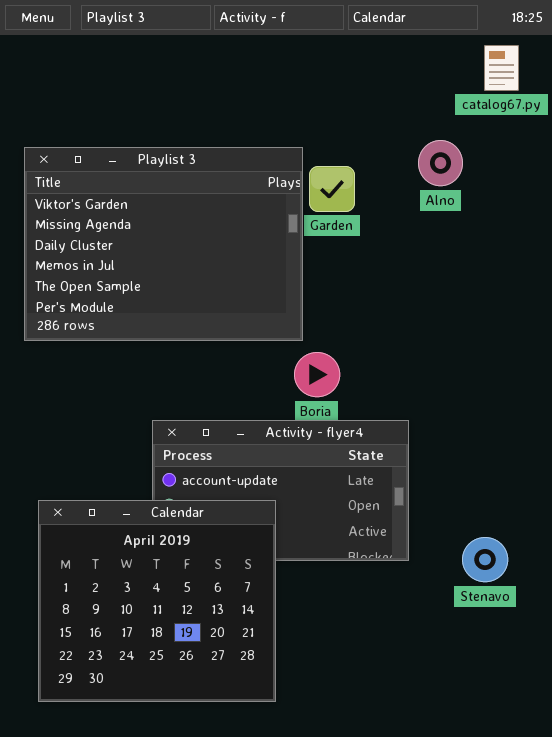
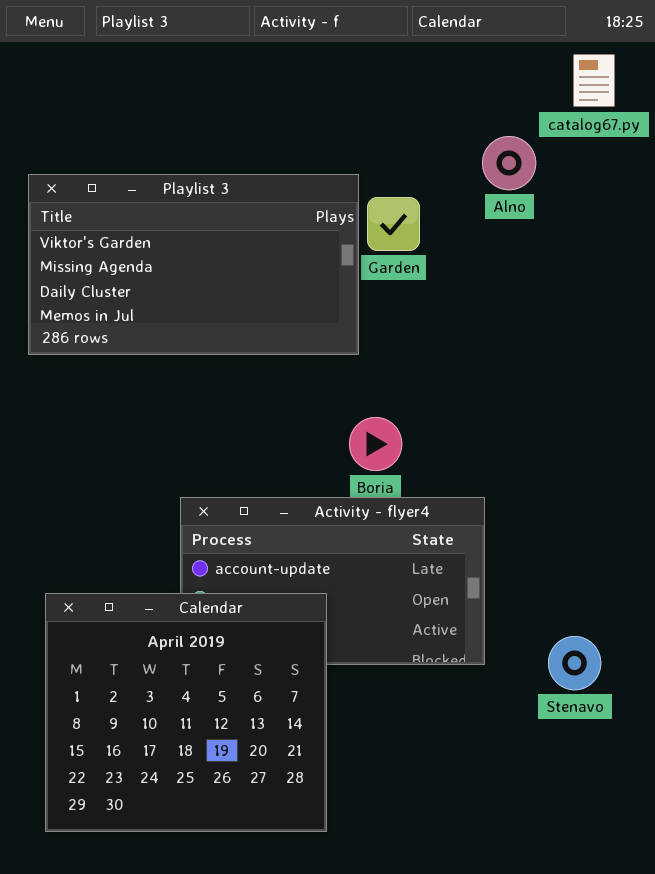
Alno: [418,140,463,186] -> [482,136,536,190], moved
Playlist 3: [24,147,303,341] -> [28,174,359,355], resized

